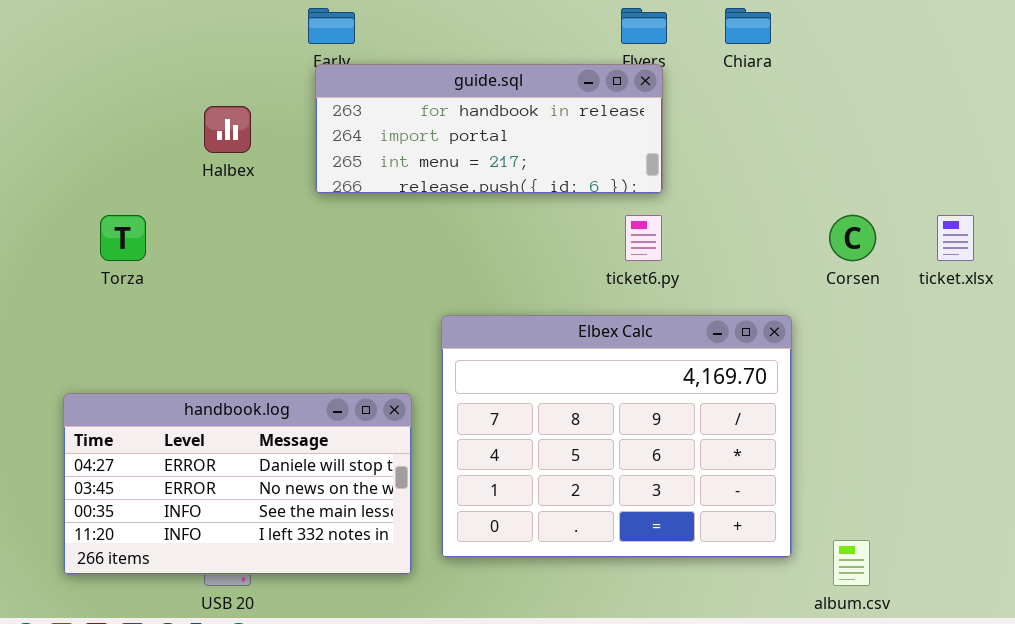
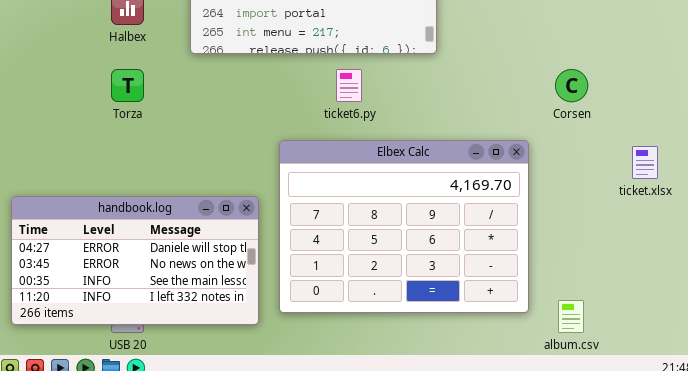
Torza: [100,215,146,261] -> [111,69,144,102], moved
ticket6.py: [625,215,662,261] -> [336,69,362,102], moved
ticket.xlsx: [937,215,974,261] -> [632,146,658,179], moved

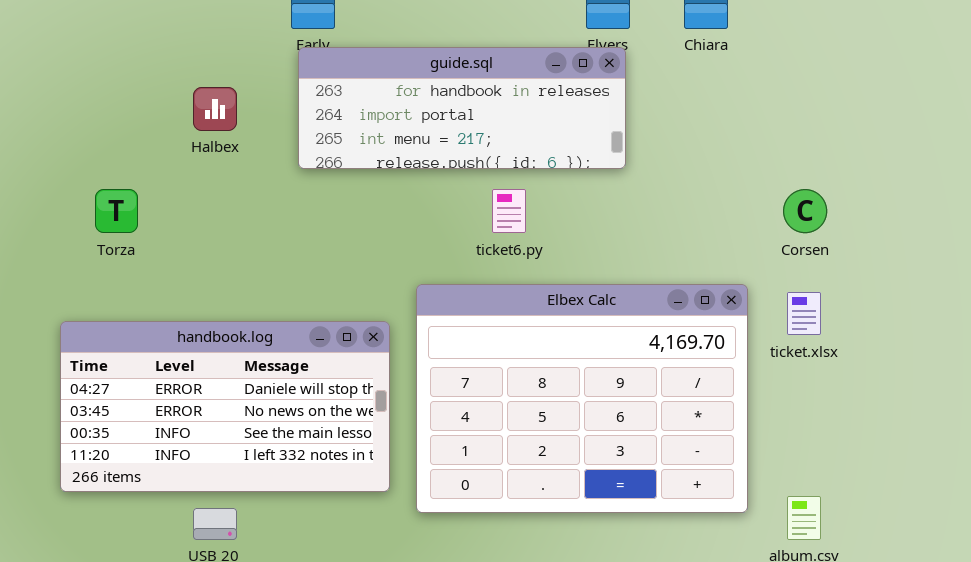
Torza: [111,69,144,102] -> [95,189,138,233], moved
ticket.xlsx: [632,146,658,179] -> [787,292,821,335], moved
handbook.log: [11,196,259,325] -> [60,321,390,492], moved

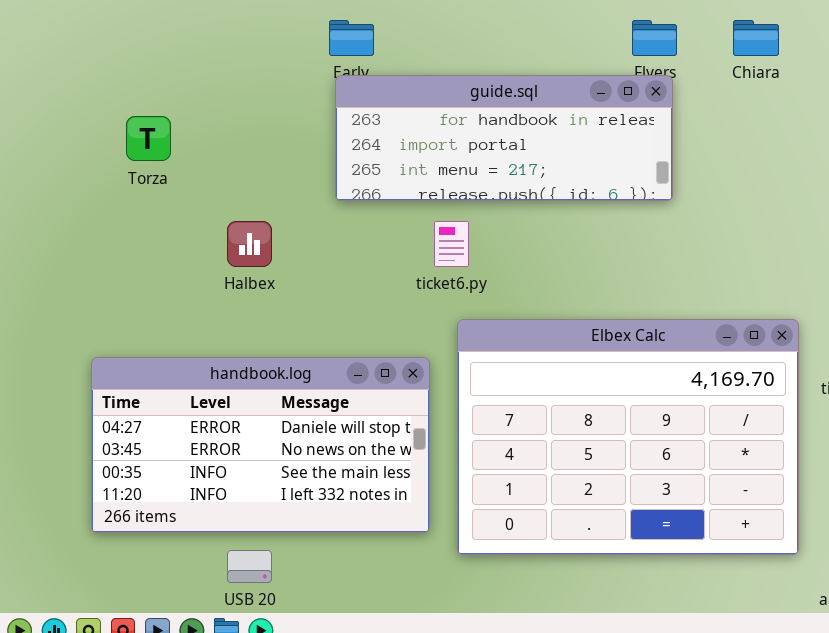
Halbex: [193,87,237,131] -> [227,221,272,267], moved
Torza: [95,189,138,233] -> [126,116,171,161], moved
ticket6.py: [492,189,526,233] -> [434,221,469,267], moved

